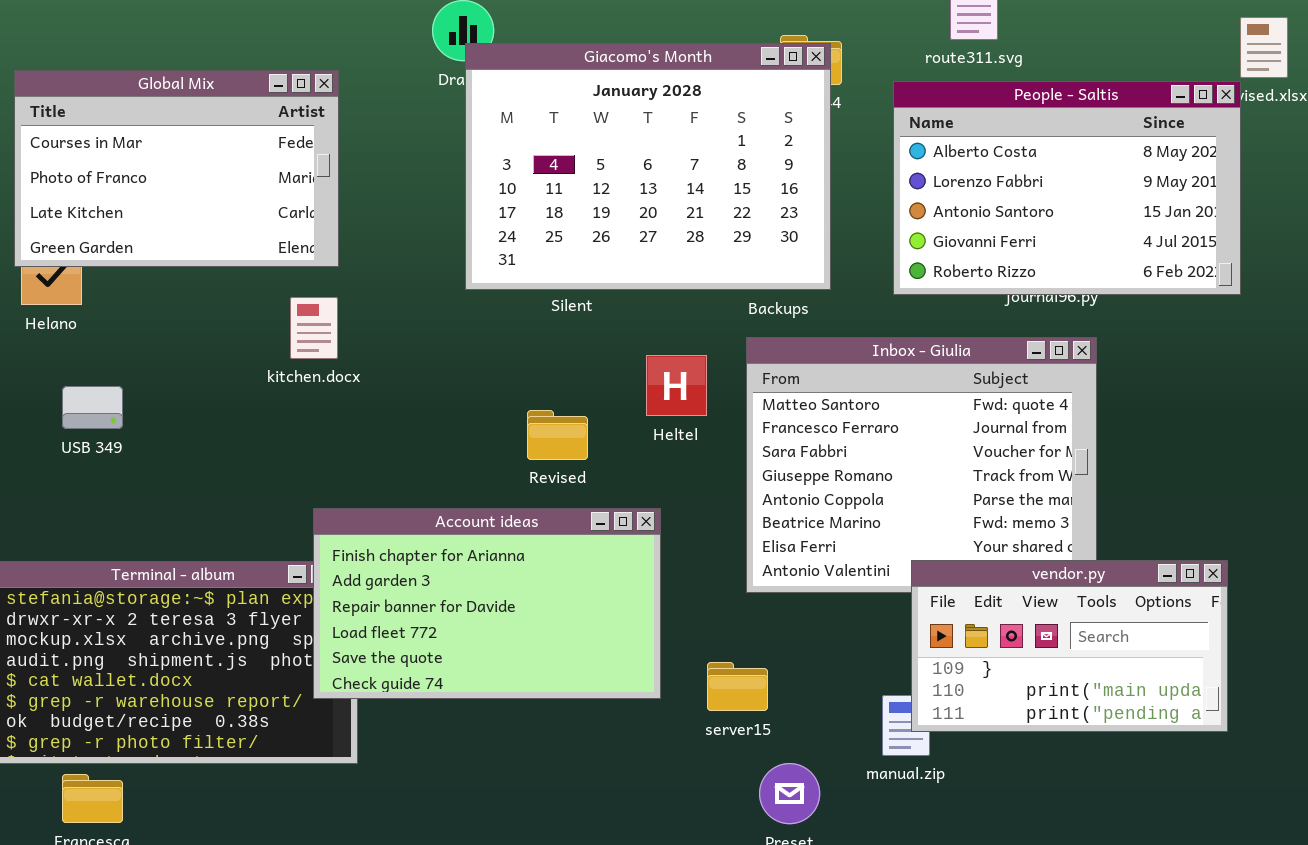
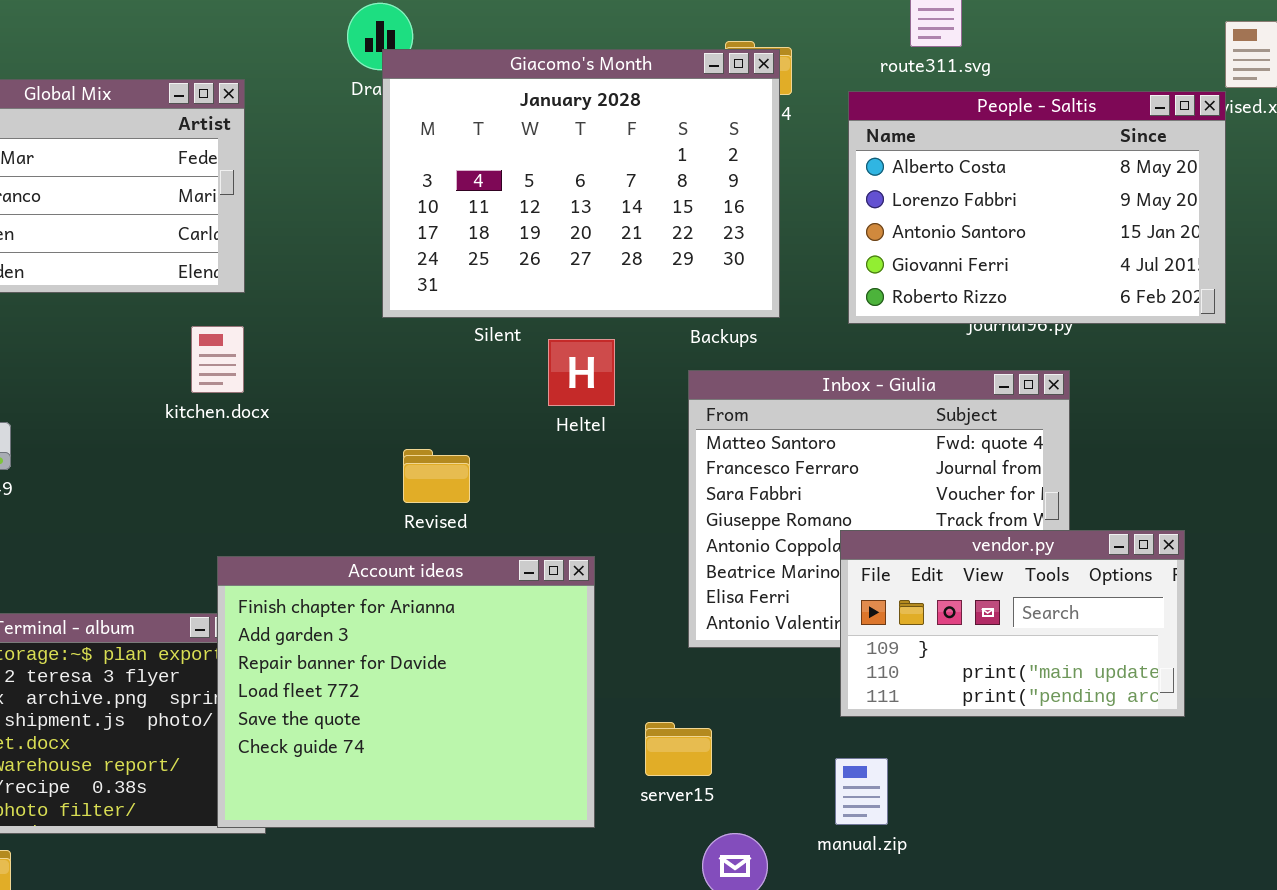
Heltel: [646,355,707,416] -> [548,339,615,406], moved
Revised: [527,410,588,460] -> [403,449,470,503], moved
Account ideas: [313,508,661,699] -> [217,556,595,828], resized
vendor.py: [911,560,1228,732] -> [840,530,1185,717], moved

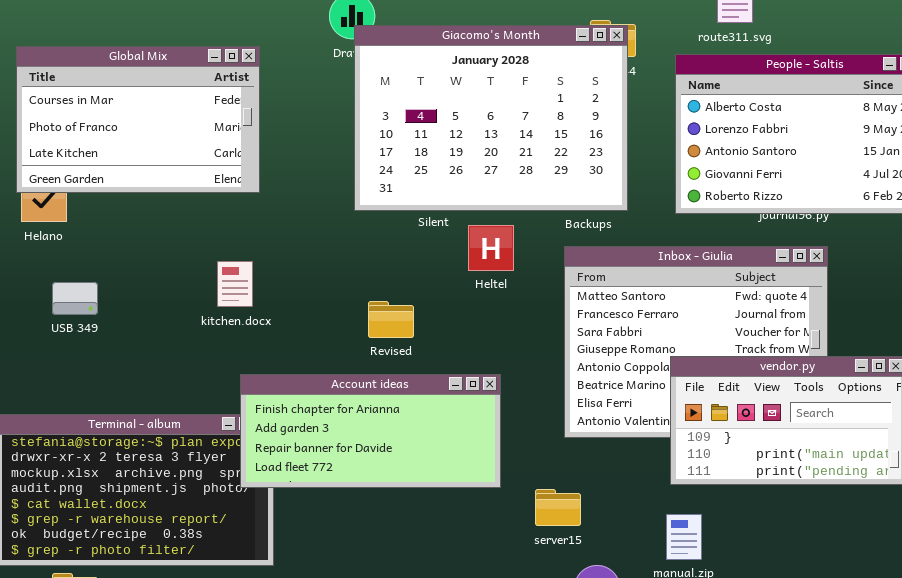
kitchen.docx: [191,326,244,393] -> [217,261,253,307], moved
Account ideas: [217,556,595,828] -> [240,374,501,488], resized

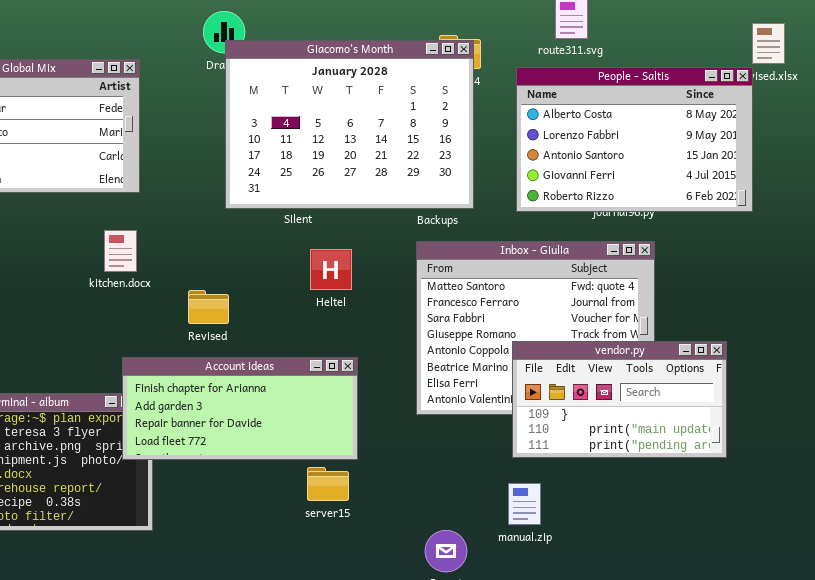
Heltel: [468,225,514,271] -> [310,249,352,290], moved
kitchen.docx: [217,261,253,307] -> [104,230,137,272], moved
Revised: [368,301,414,338] -> [188,290,229,324], moved
server15: [535,489,581,526] -> [307,467,349,501], moved

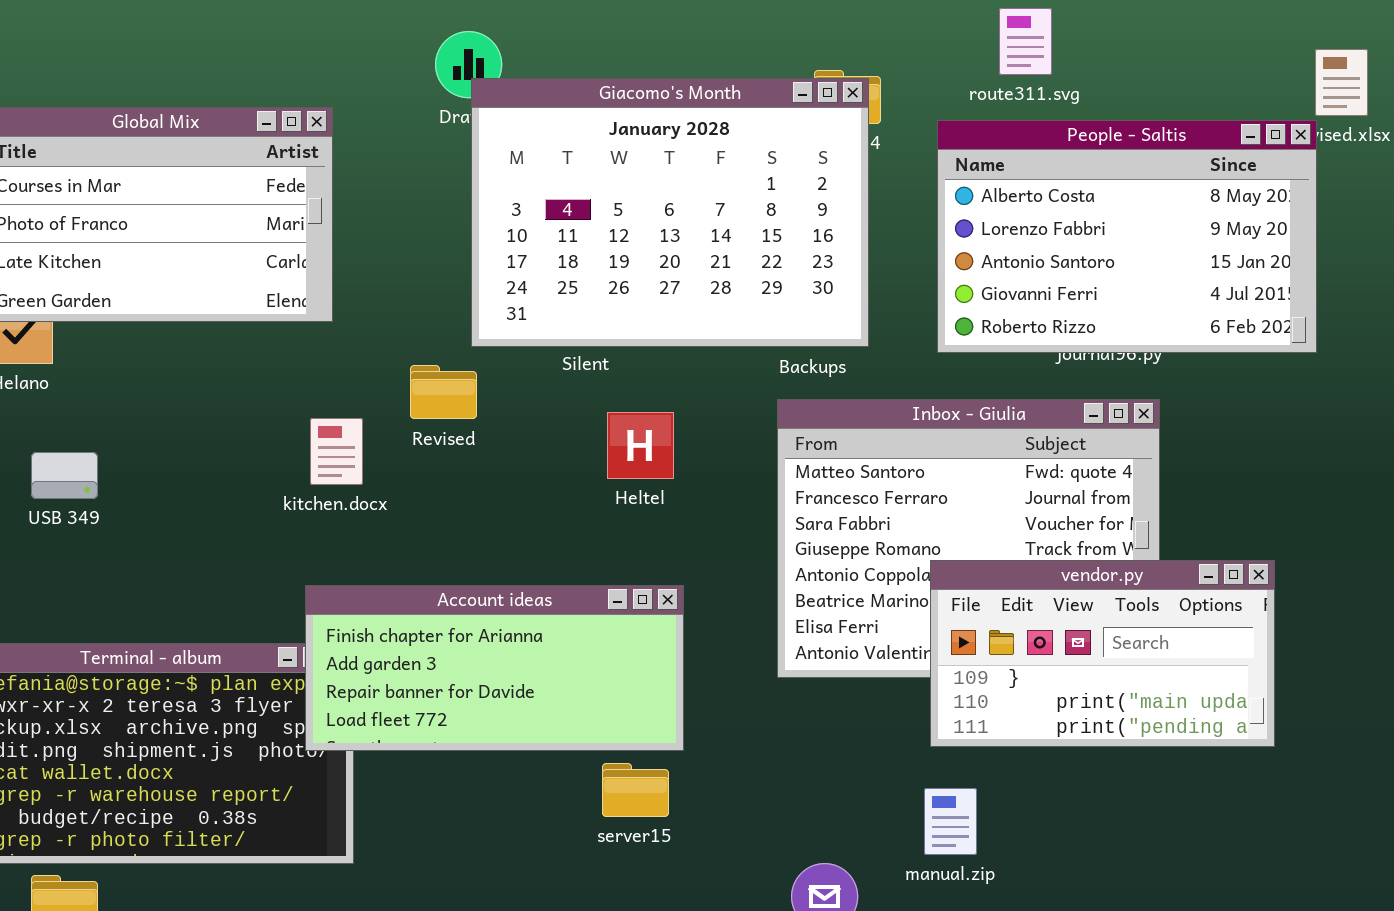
kitchen.docx: [104,230,137,272] -> [310,418,363,485], moved
Revised: [188,290,229,324] -> [410,365,477,419], moved

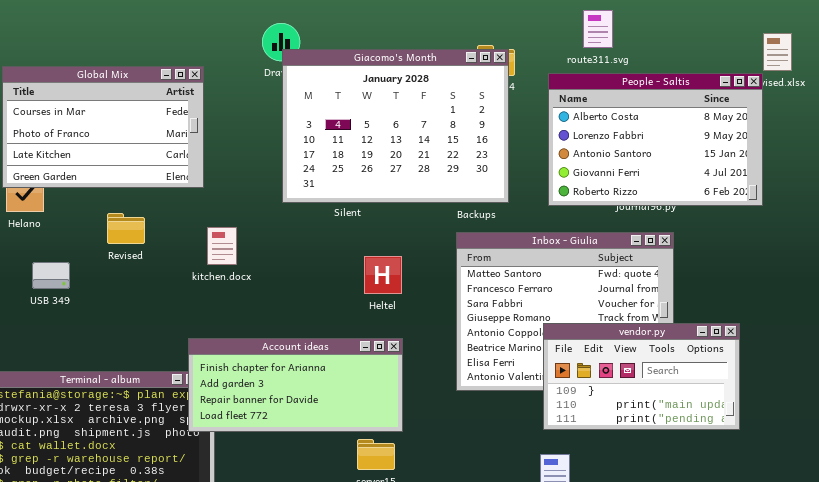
Revised: [410,365,477,419] -> [107,213,145,244], moved
Heltel: [607,412,674,479] -> [364,256,402,294], moved
kitchen.docx: [310,418,363,485] -> [207,227,237,265], moved

